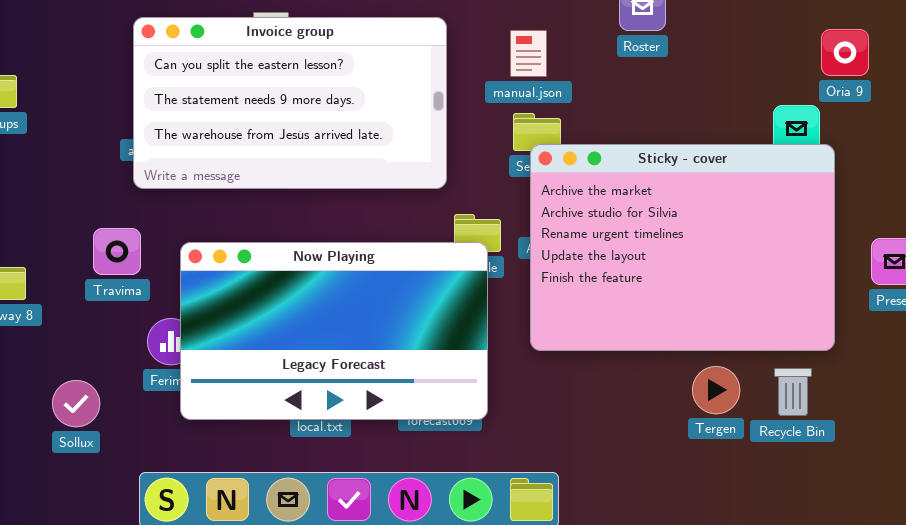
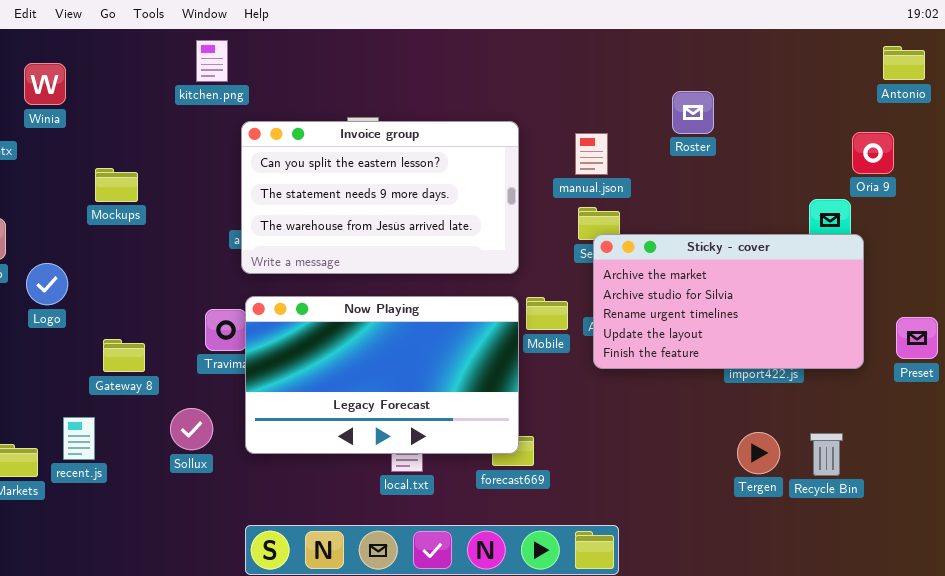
Sticky - cover: [530,144,835,351] -> [593,234,864,369], resized
Now Playing: [180,242,488,420] -> [245,296,519,454], moved
Sollux: [52,380,100,427] -> [170,408,213,450], moved

